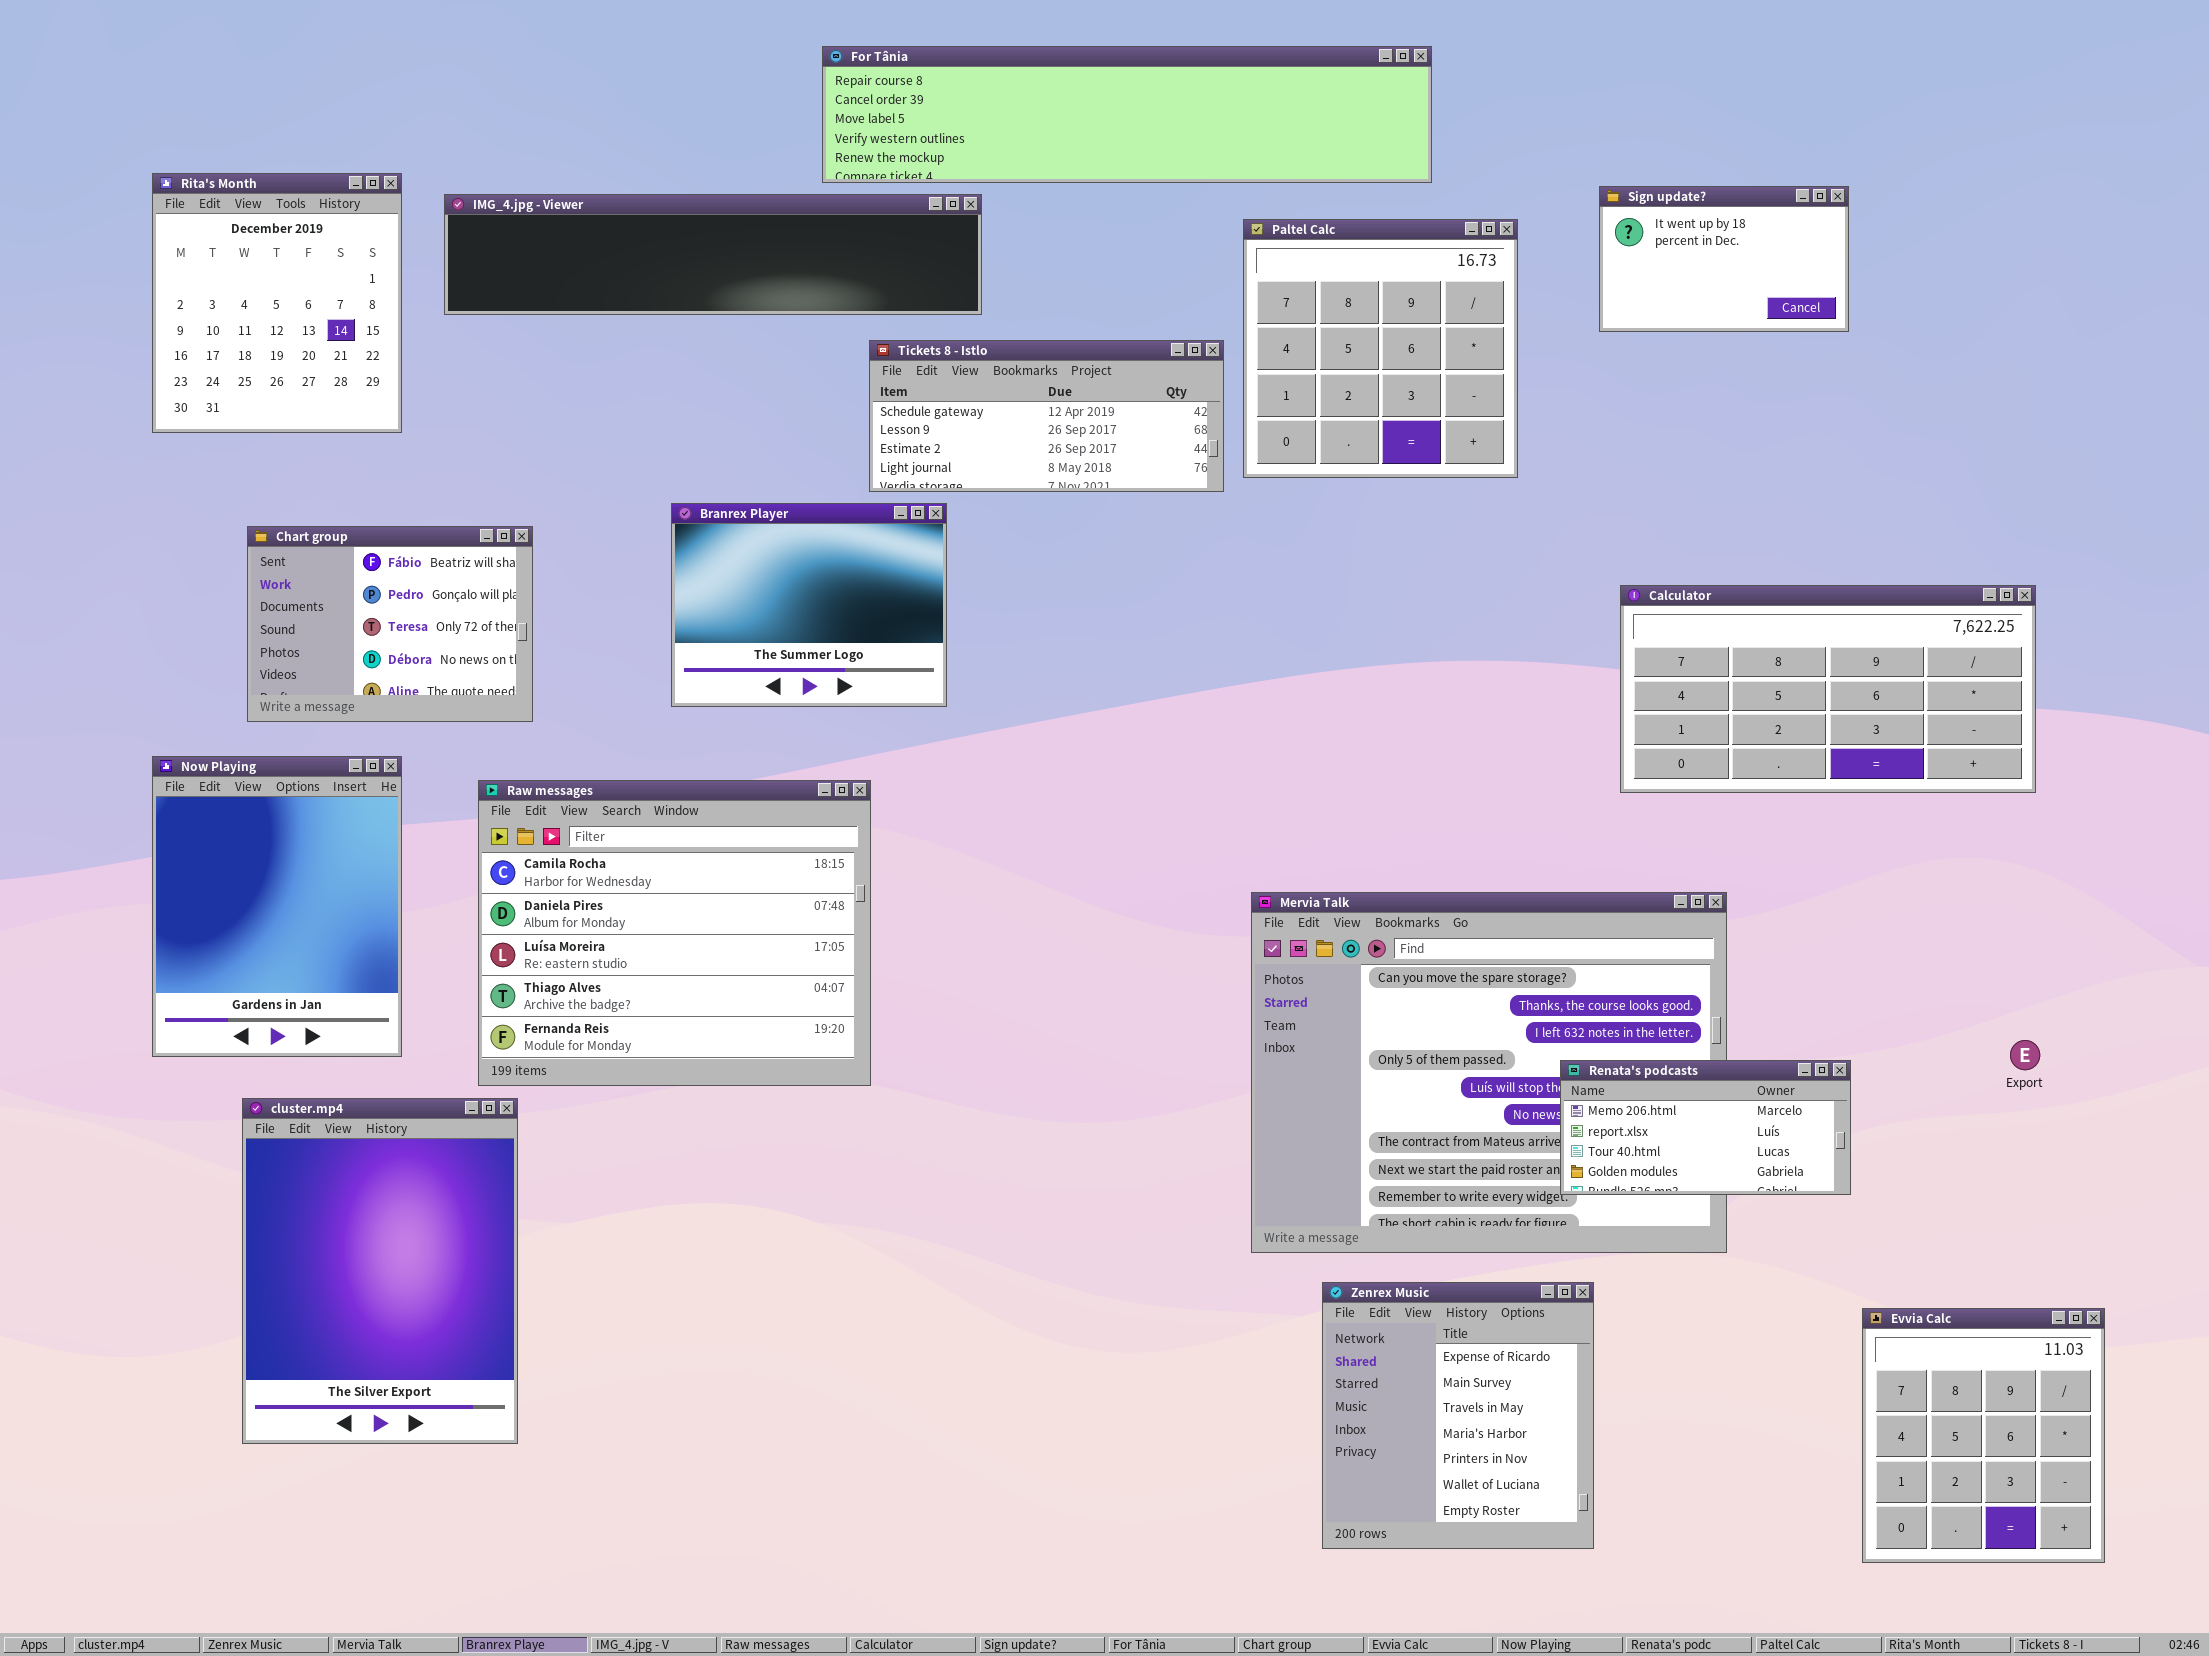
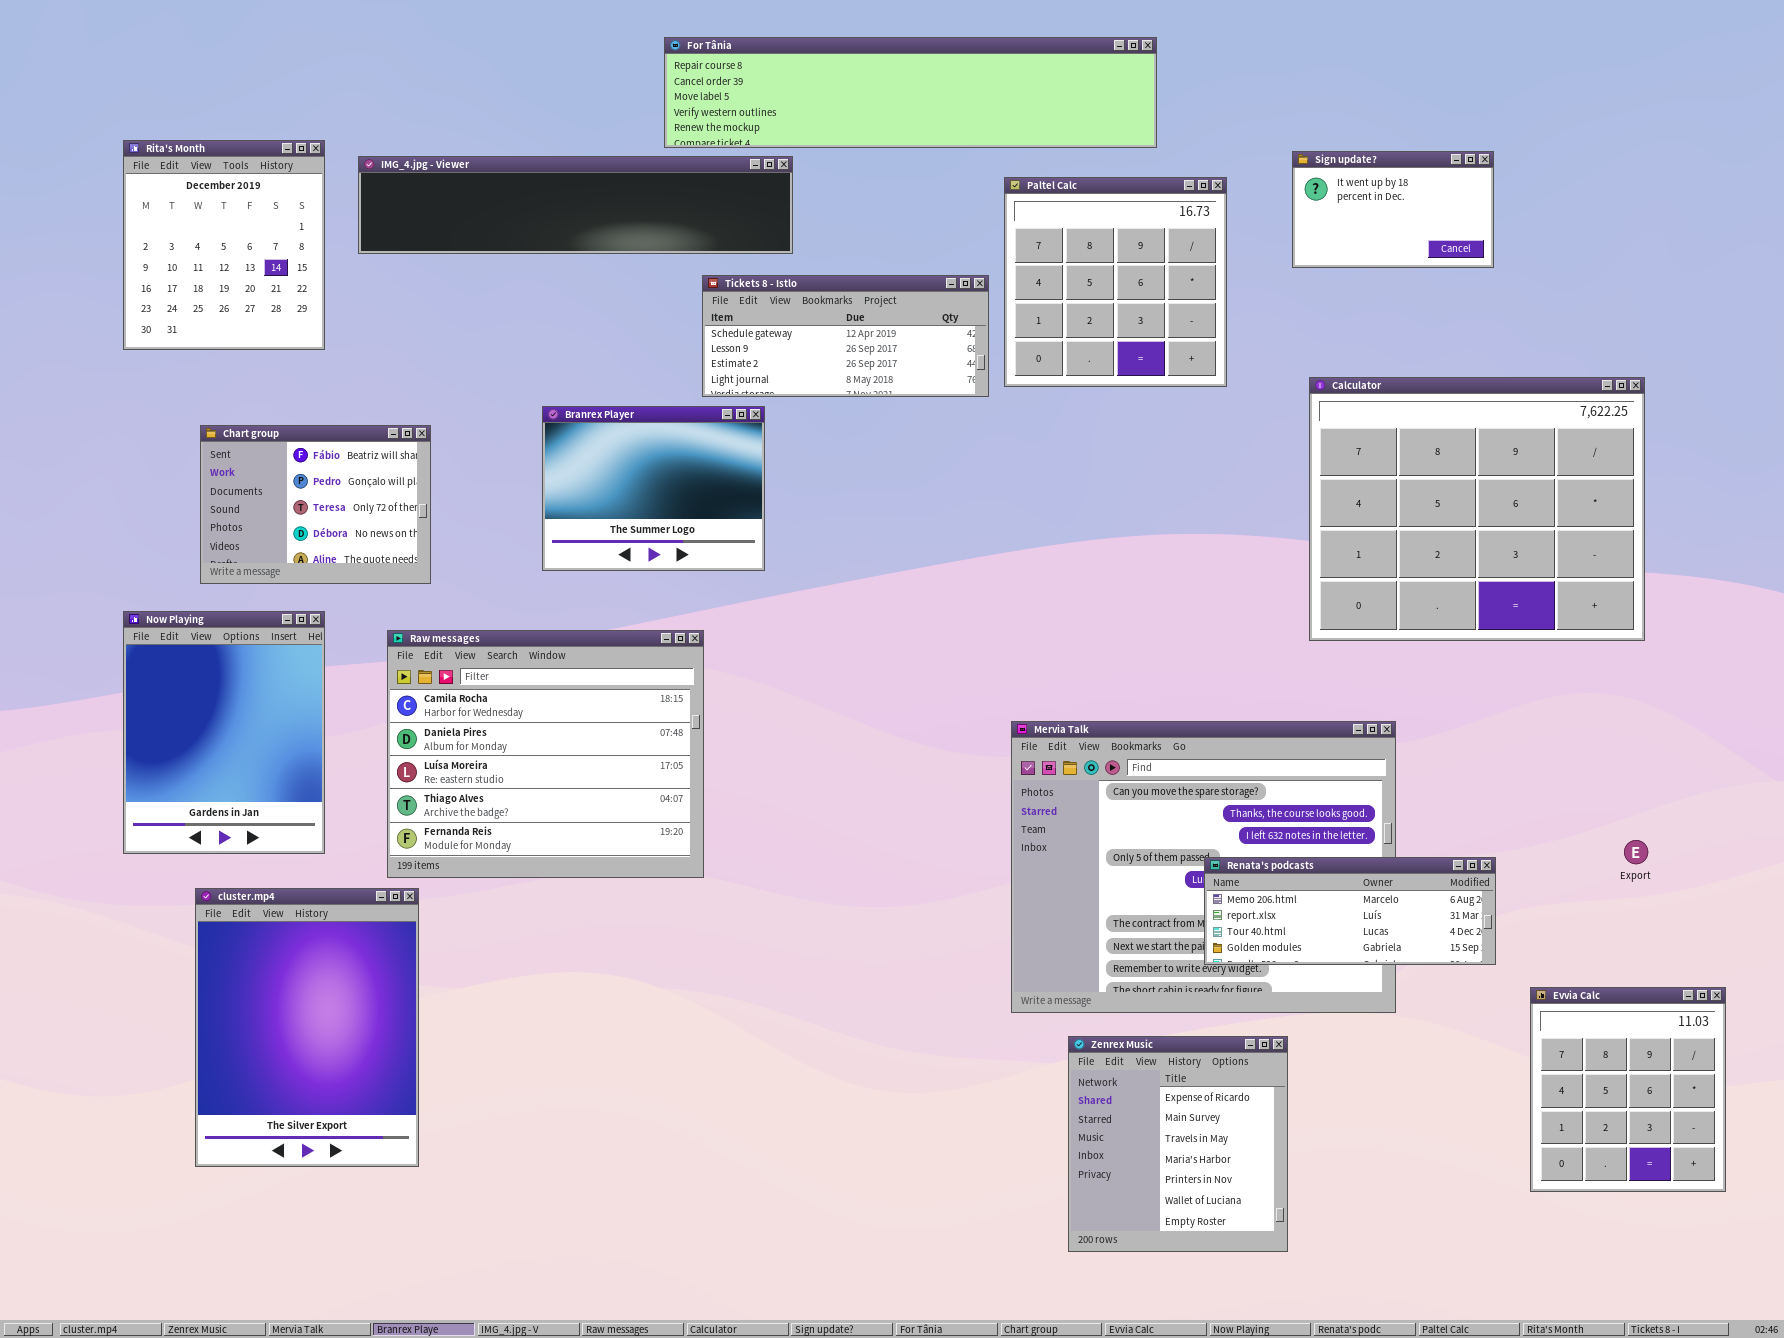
Calculator: [1620,585,2036,793] -> [1309,377,1645,641], resized
Renata's podcasts: [1560,1060,1851,1195] -> [1204,857,1496,965], resized
Evvia Calc: [1862,1308,2105,1563] -> [1530,987,1726,1192], moved

